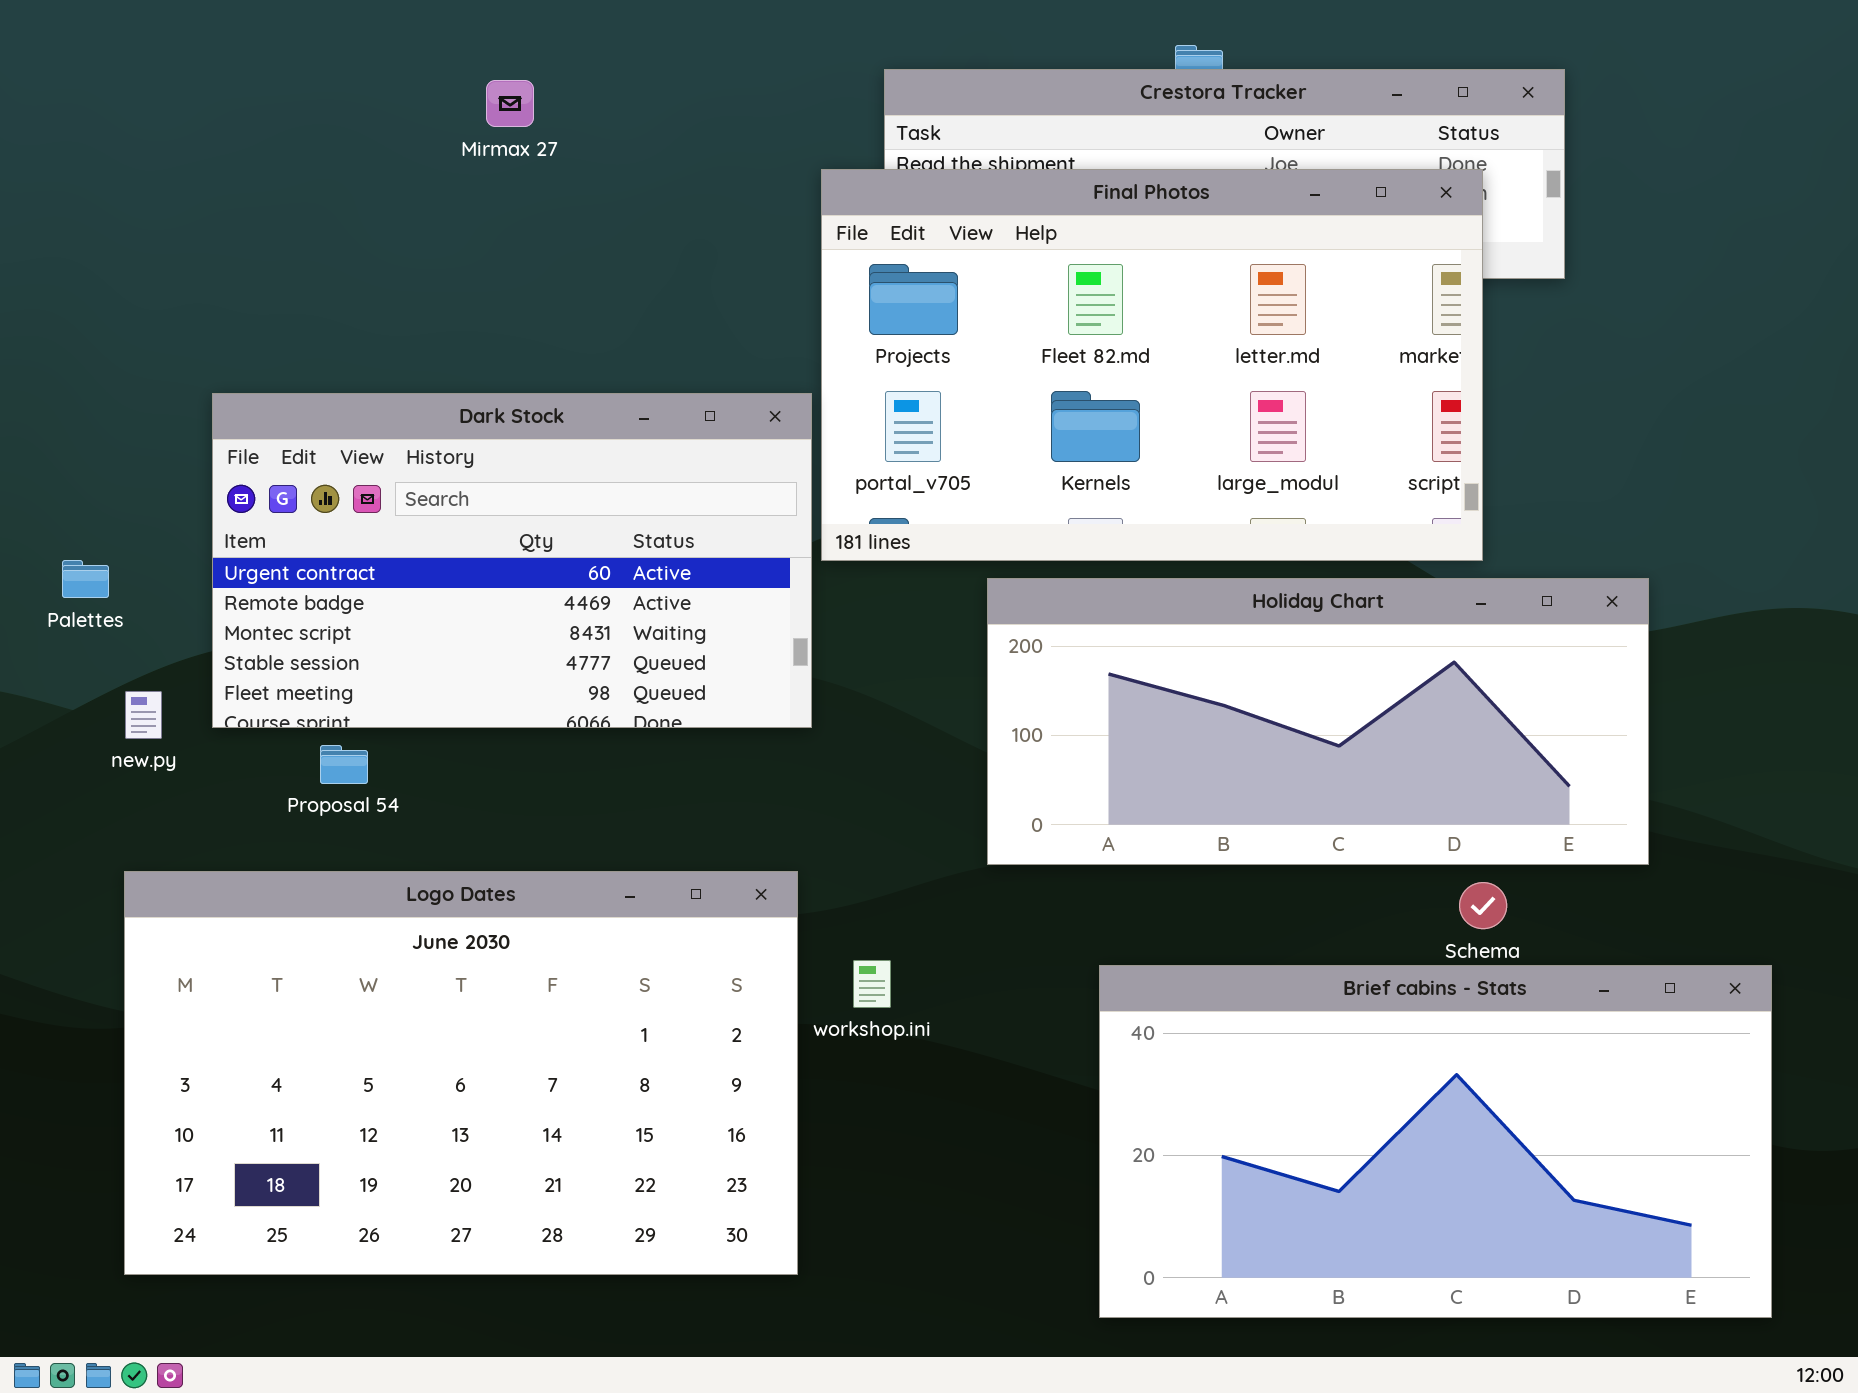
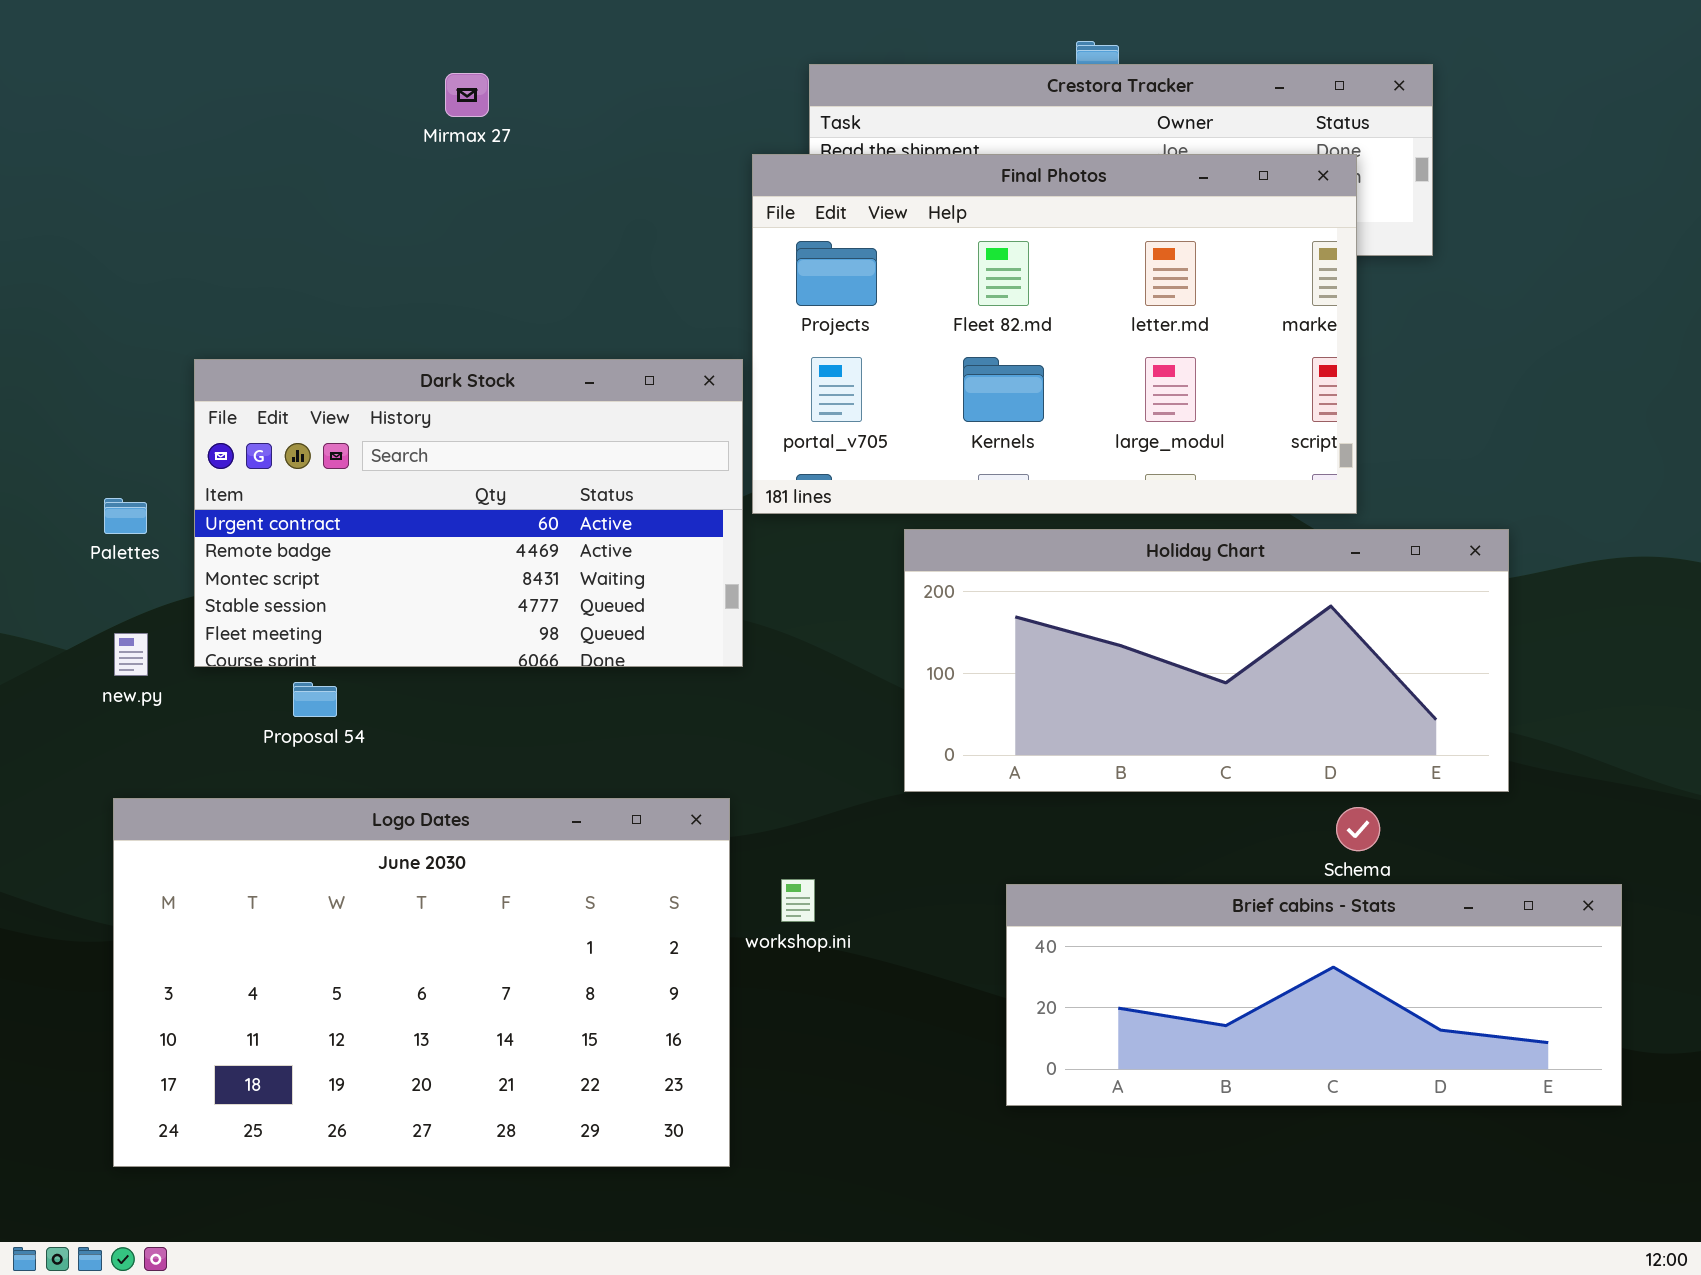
Palettes: [62,560,109,598] -> [104,498,147,534], moved
Brief cabins - Stats: [1099,965,1772,1318] -> [1006,884,1622,1106], resized

